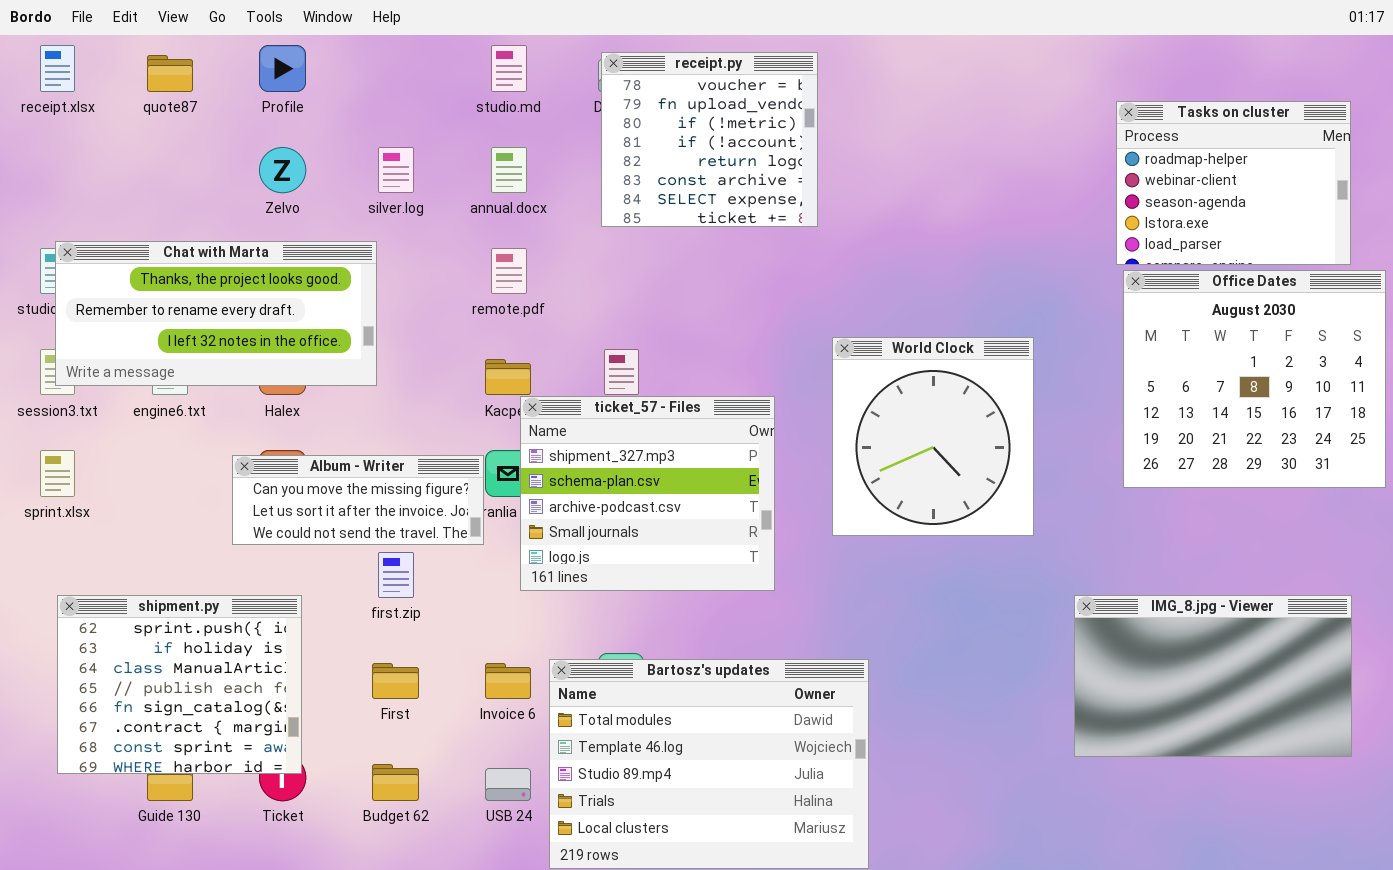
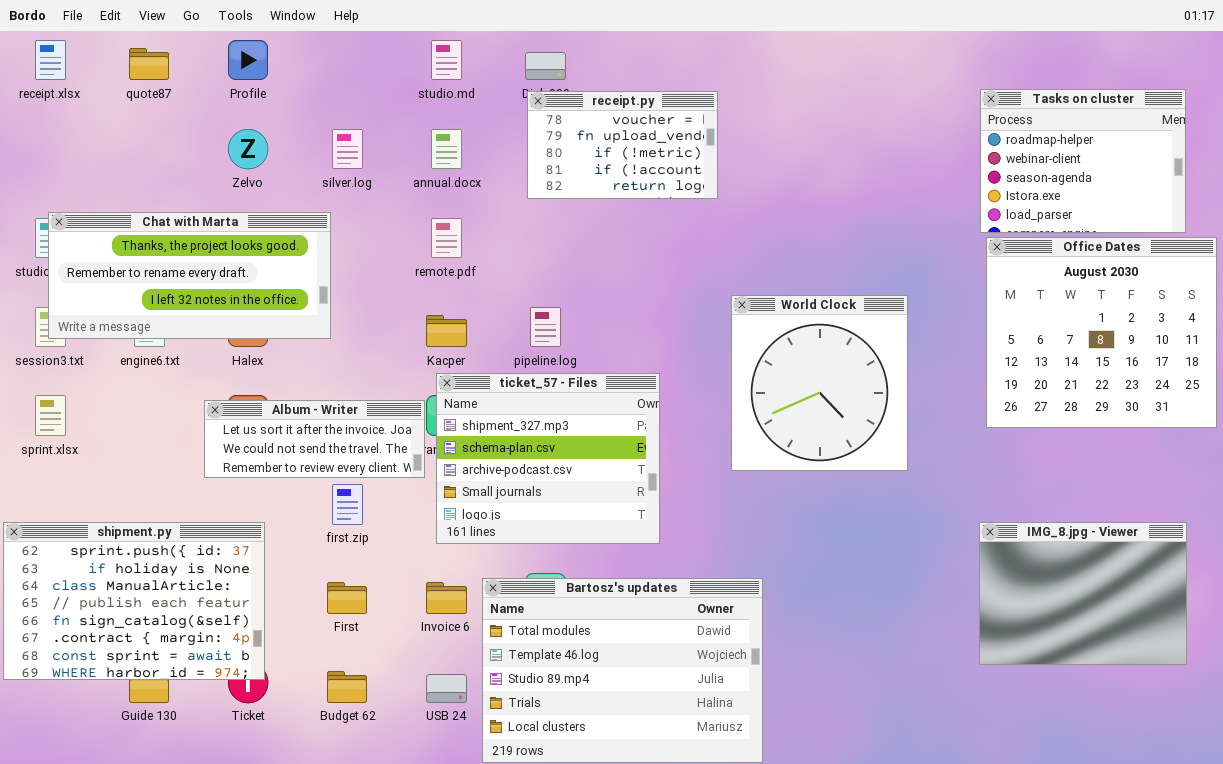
receipt.py: [601,52,818,227] -> [527,91,718,199], resized
ticket_57 - Files: [520,396,775,591] -> [436,373,660,544], moved
Album - Writer: [232,455,484,545] -> [204,400,425,478], scrolled down 1 row
shipment.py: [57,595,302,774] -> [3,522,265,680], resized
IMG_8.jpg - Viewer: [1074,595,1352,757] -> [979,522,1187,665], resized

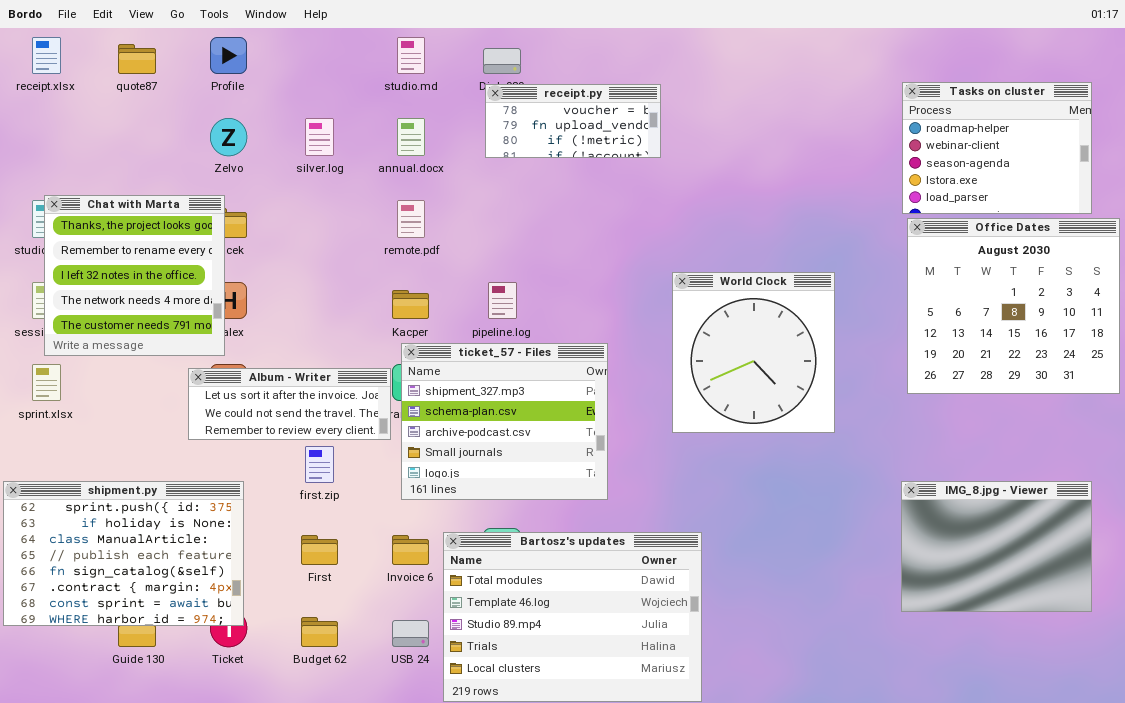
receipt.py: [527,91,718,199] -> [485,84,661,158], resized
Chat with Marta: [48,212,331,339] -> [44,195,225,356], resized

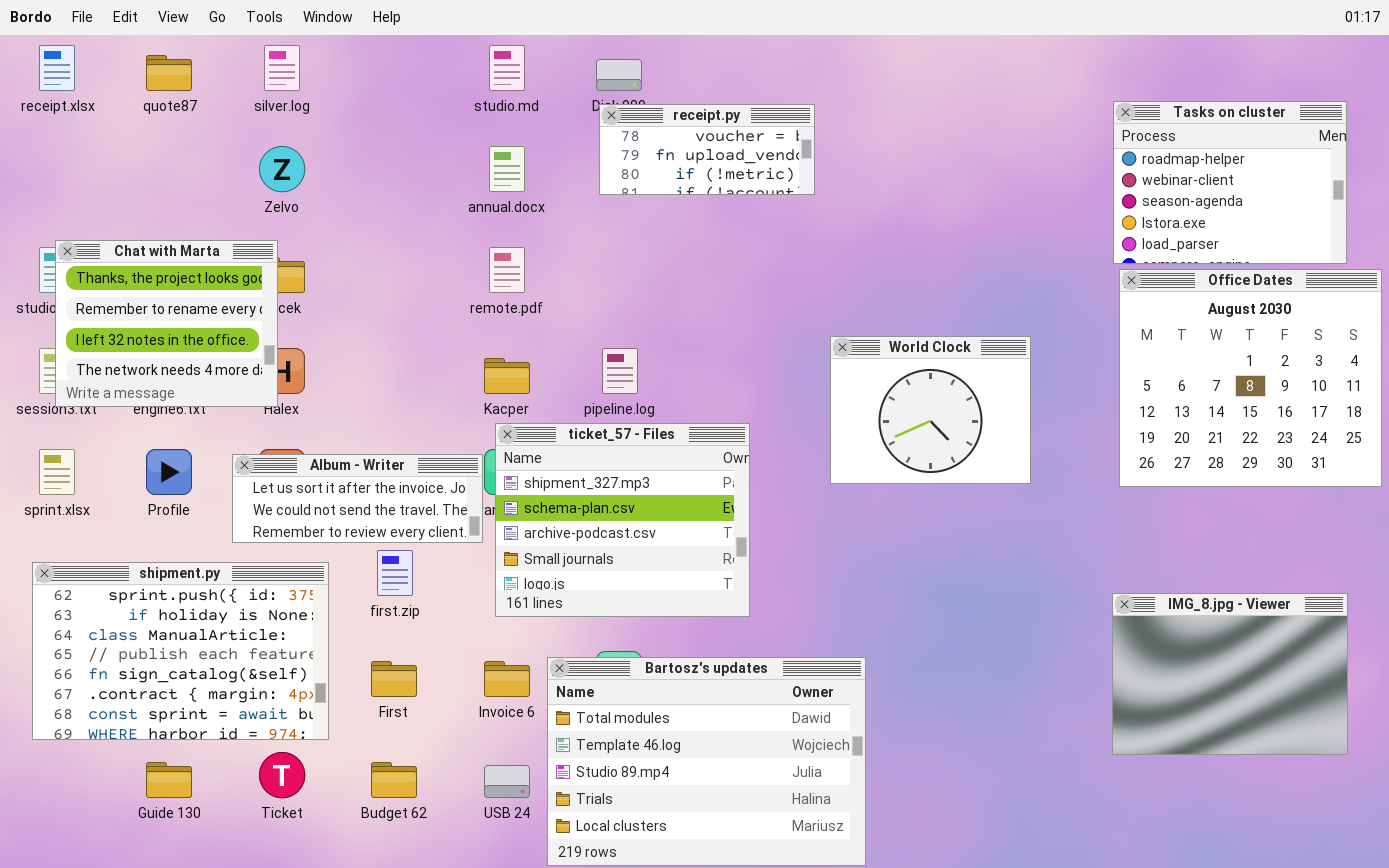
Profile: [210,37,247,74] -> [146,449,192,495], moved
silver.log: [305,118,334,156] -> [264,45,300,91], moved
Chat with Marta: [44,195,225,356] -> [55,240,278,407], resized
World Clock: [672,272,835,433] -> [830,336,1031,484], resized
shipment.py: [3,481,244,626] -> [32,562,329,740], moved

